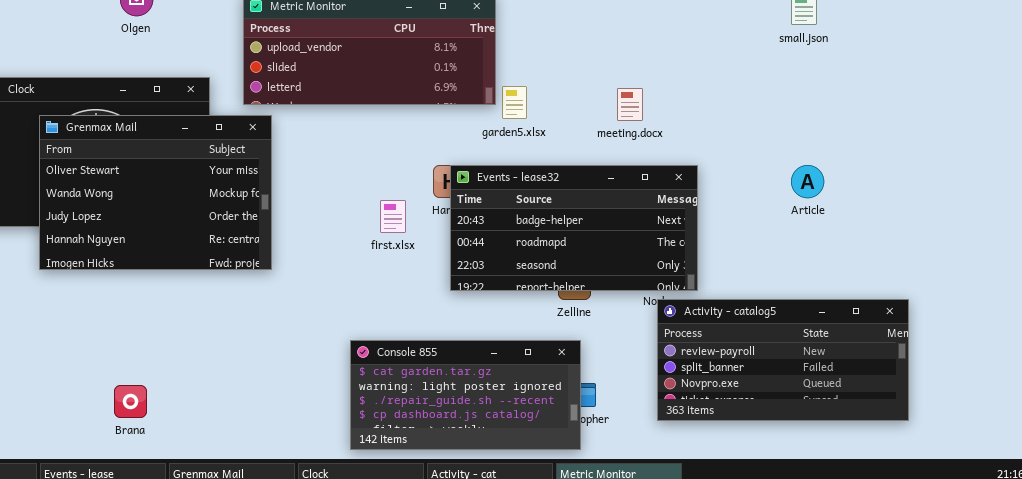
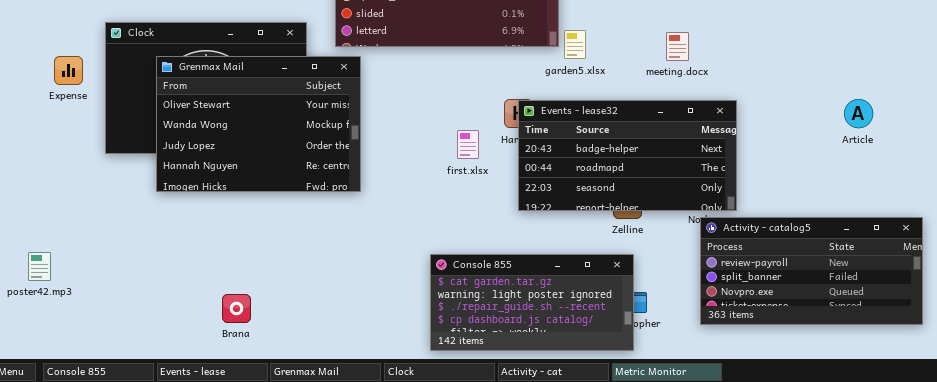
Article: [791,165,824,198] -> [844,99,873,128], moved

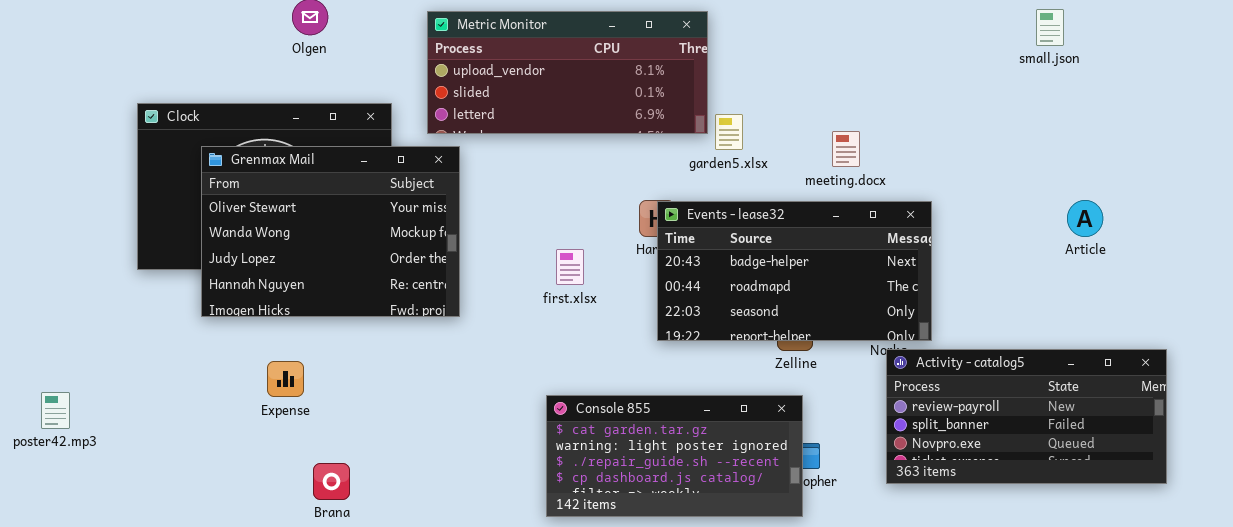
meeting.docx: [666,32,689,61] -> [832,131,860,167], moved
Expense: [54,56,83,85] -> [267,361,304,397], moved
first.xlsx: [457,130,479,159] -> [556,249,584,285], moved
Brana: [222,294,251,323] -> [313,463,350,500], moved

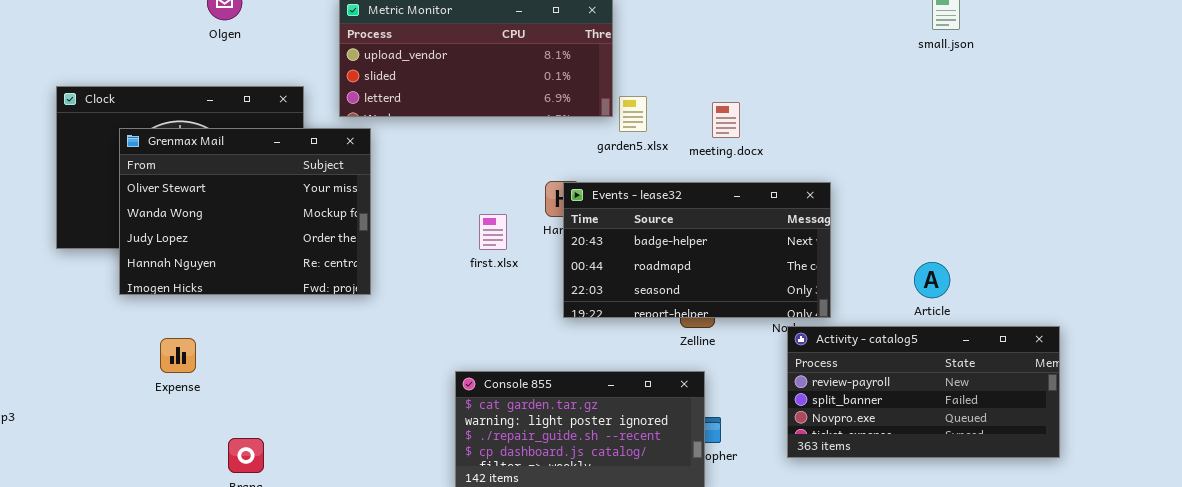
meeting.docx: [832,131,860,167] -> [712,102,740,138], moved
Article: [1067,200,1103,237] -> [914,262,950,298], moved
first.xlsx: [556,249,584,285] -> [479,214,507,250], moved
Expense: [267,361,304,397] -> [160,338,196,373], moved

